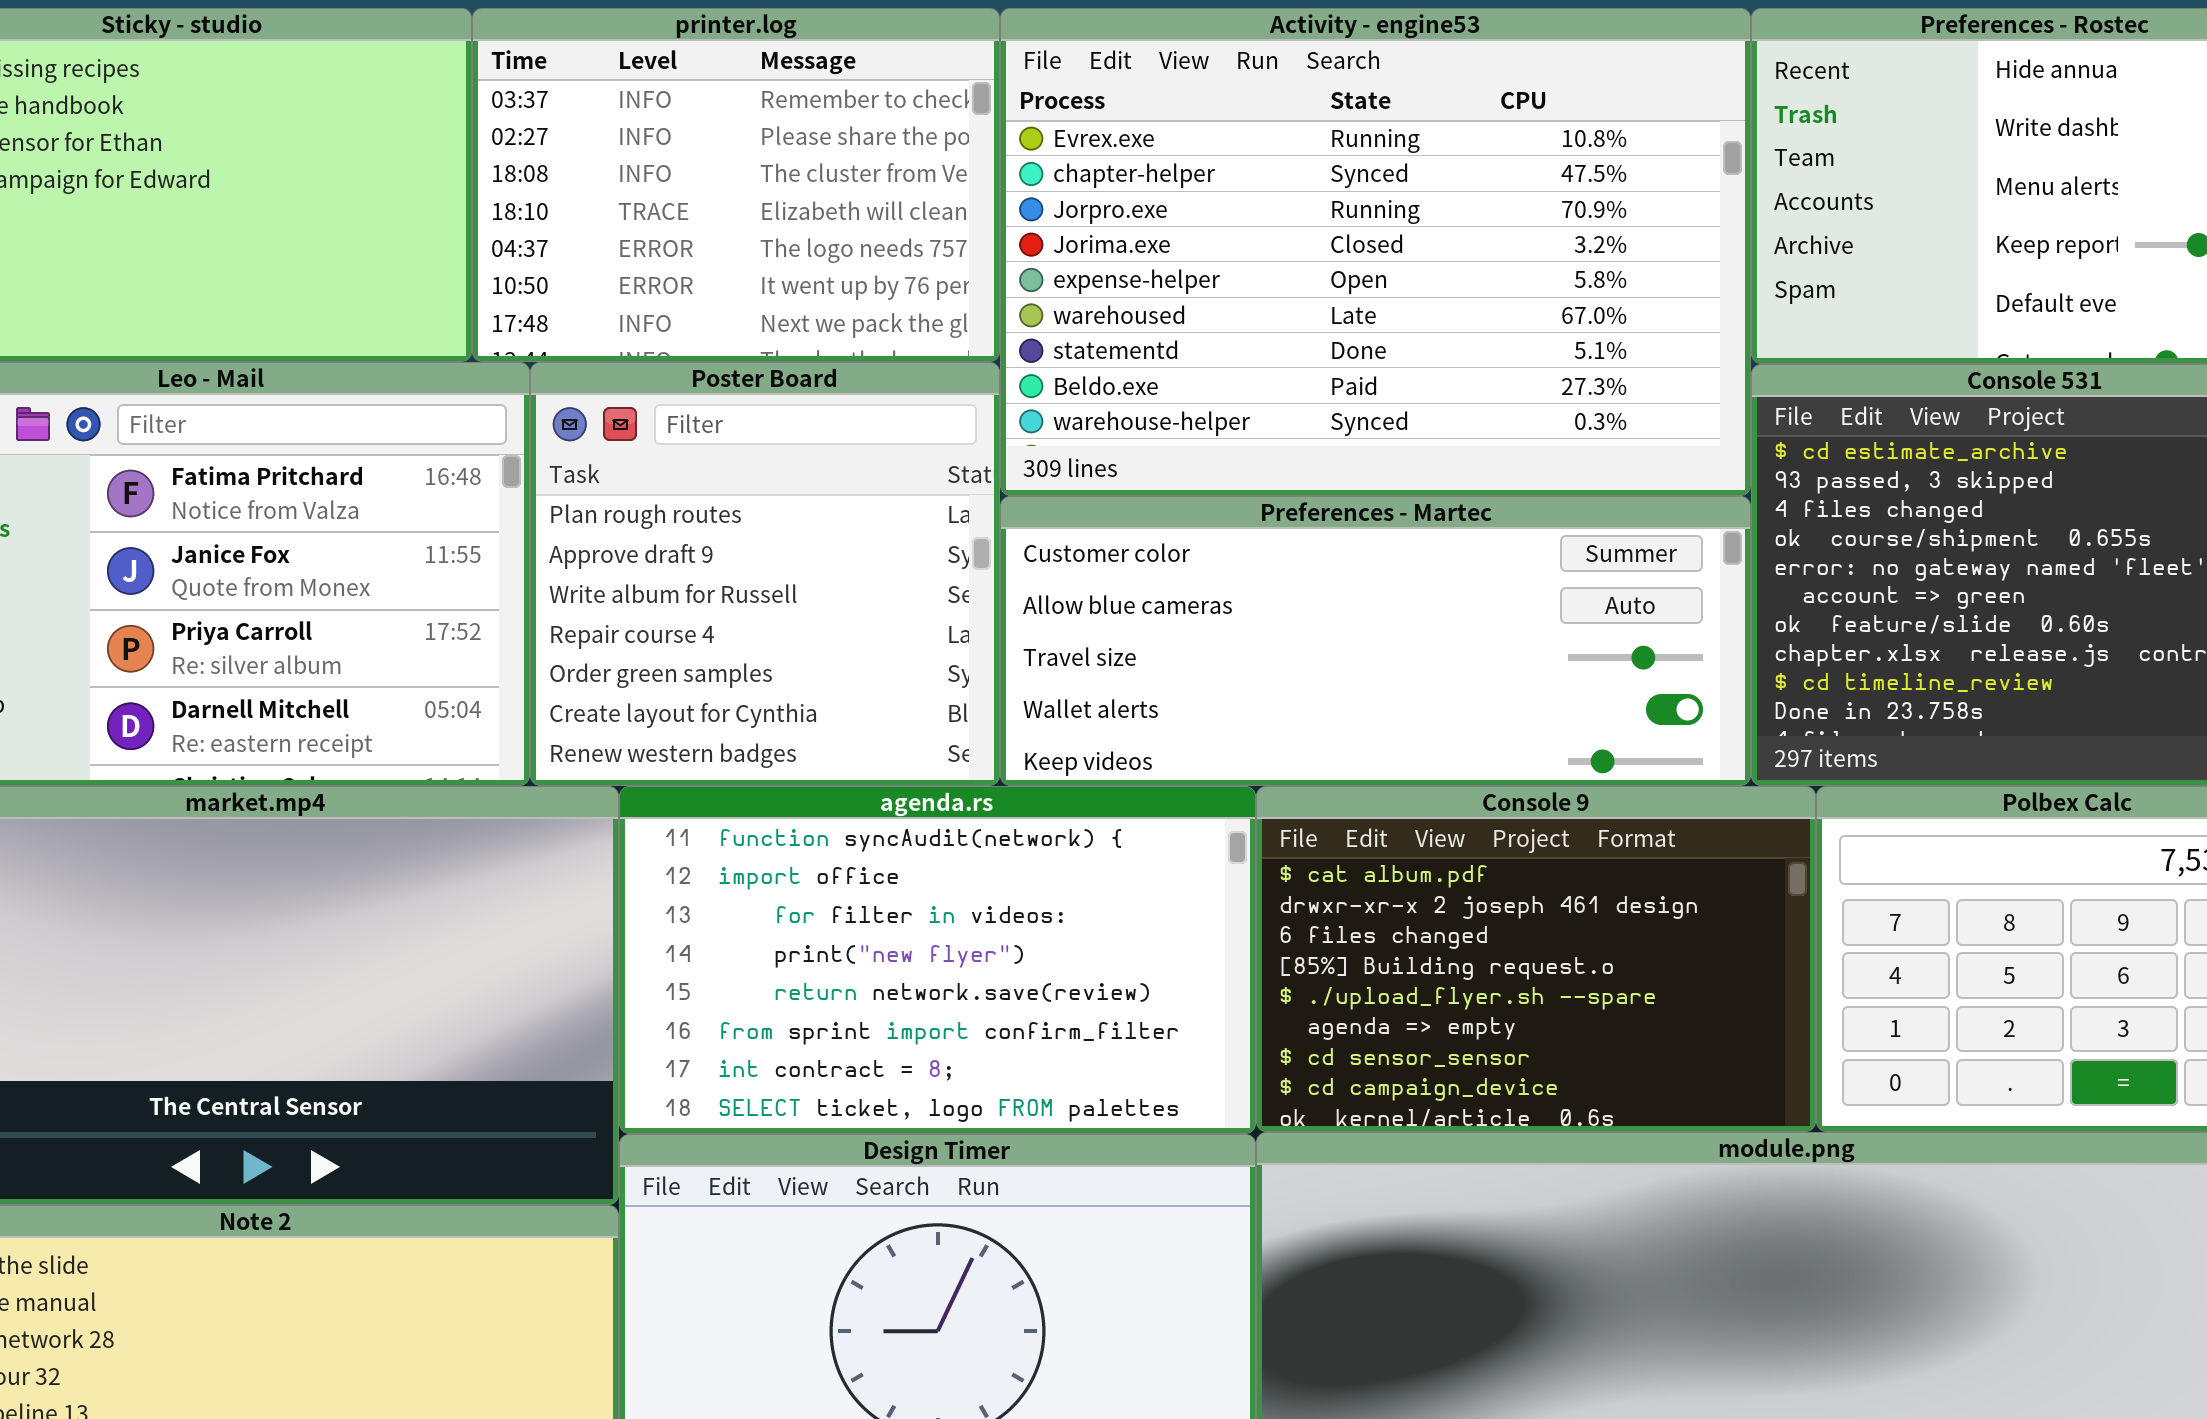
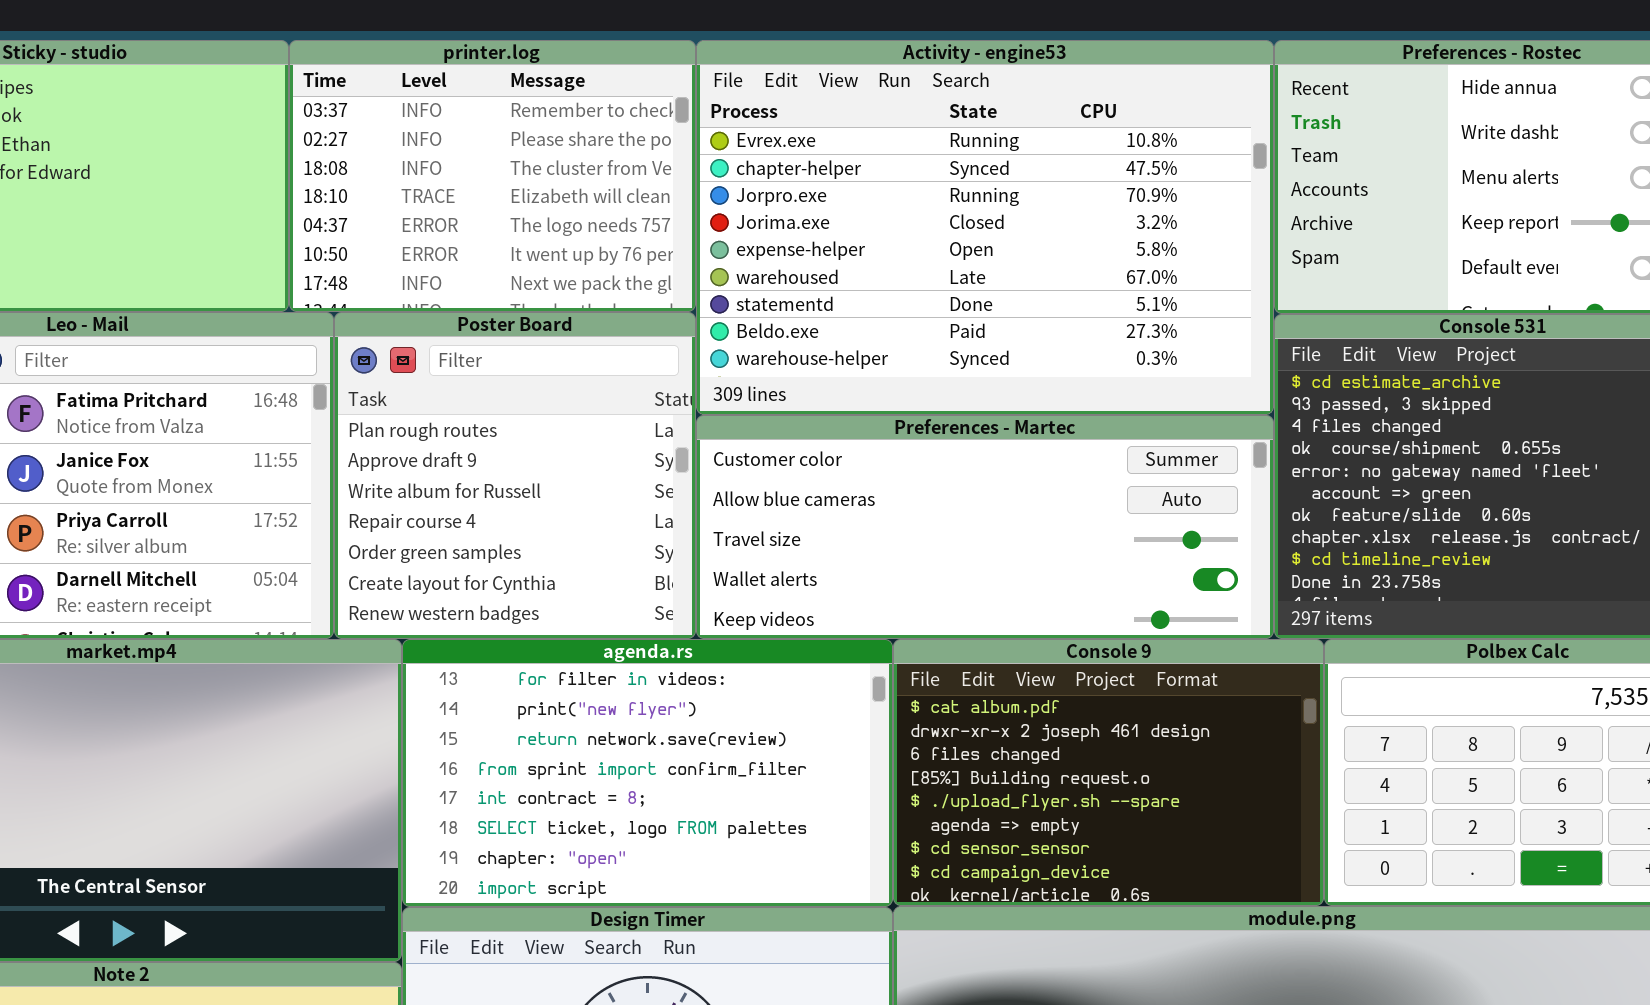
agenda.rs: [619,786,1256,1134] -> [402,639,893,907], scrolled down 2 rows

